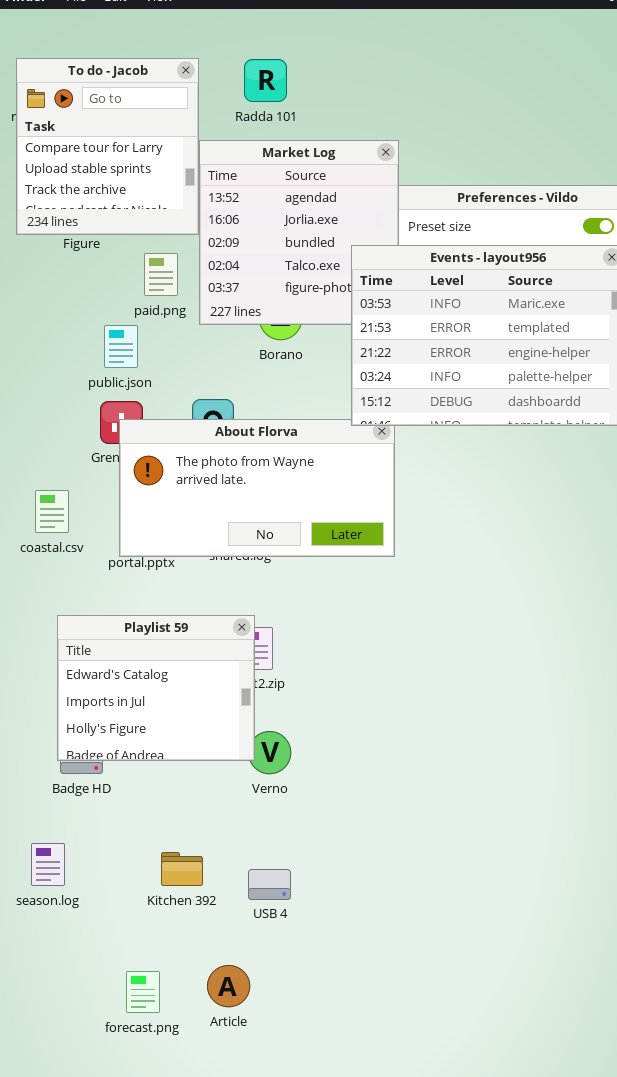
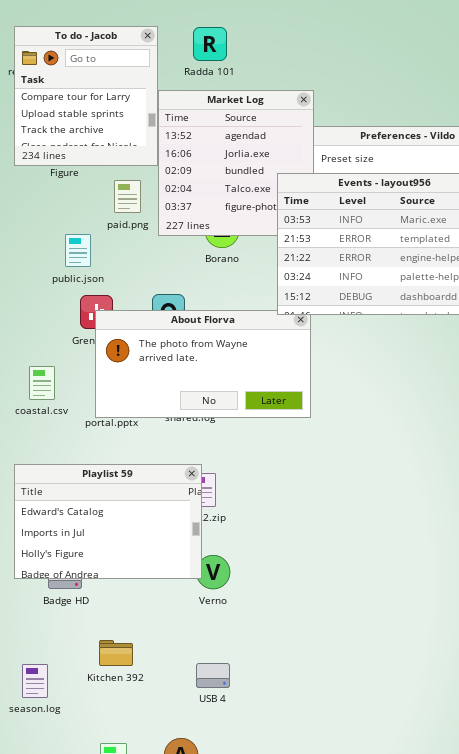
public.json: [104,325,138,368] -> [65,234,91,267], moved
Playlist 59: [57,615,255,761] -> [14,464,202,579], resized
season.log: [31,843,65,886] -> [22,664,48,698], moved
Kitchen 392: [161,852,203,886] -> [99,640,133,666], moved

